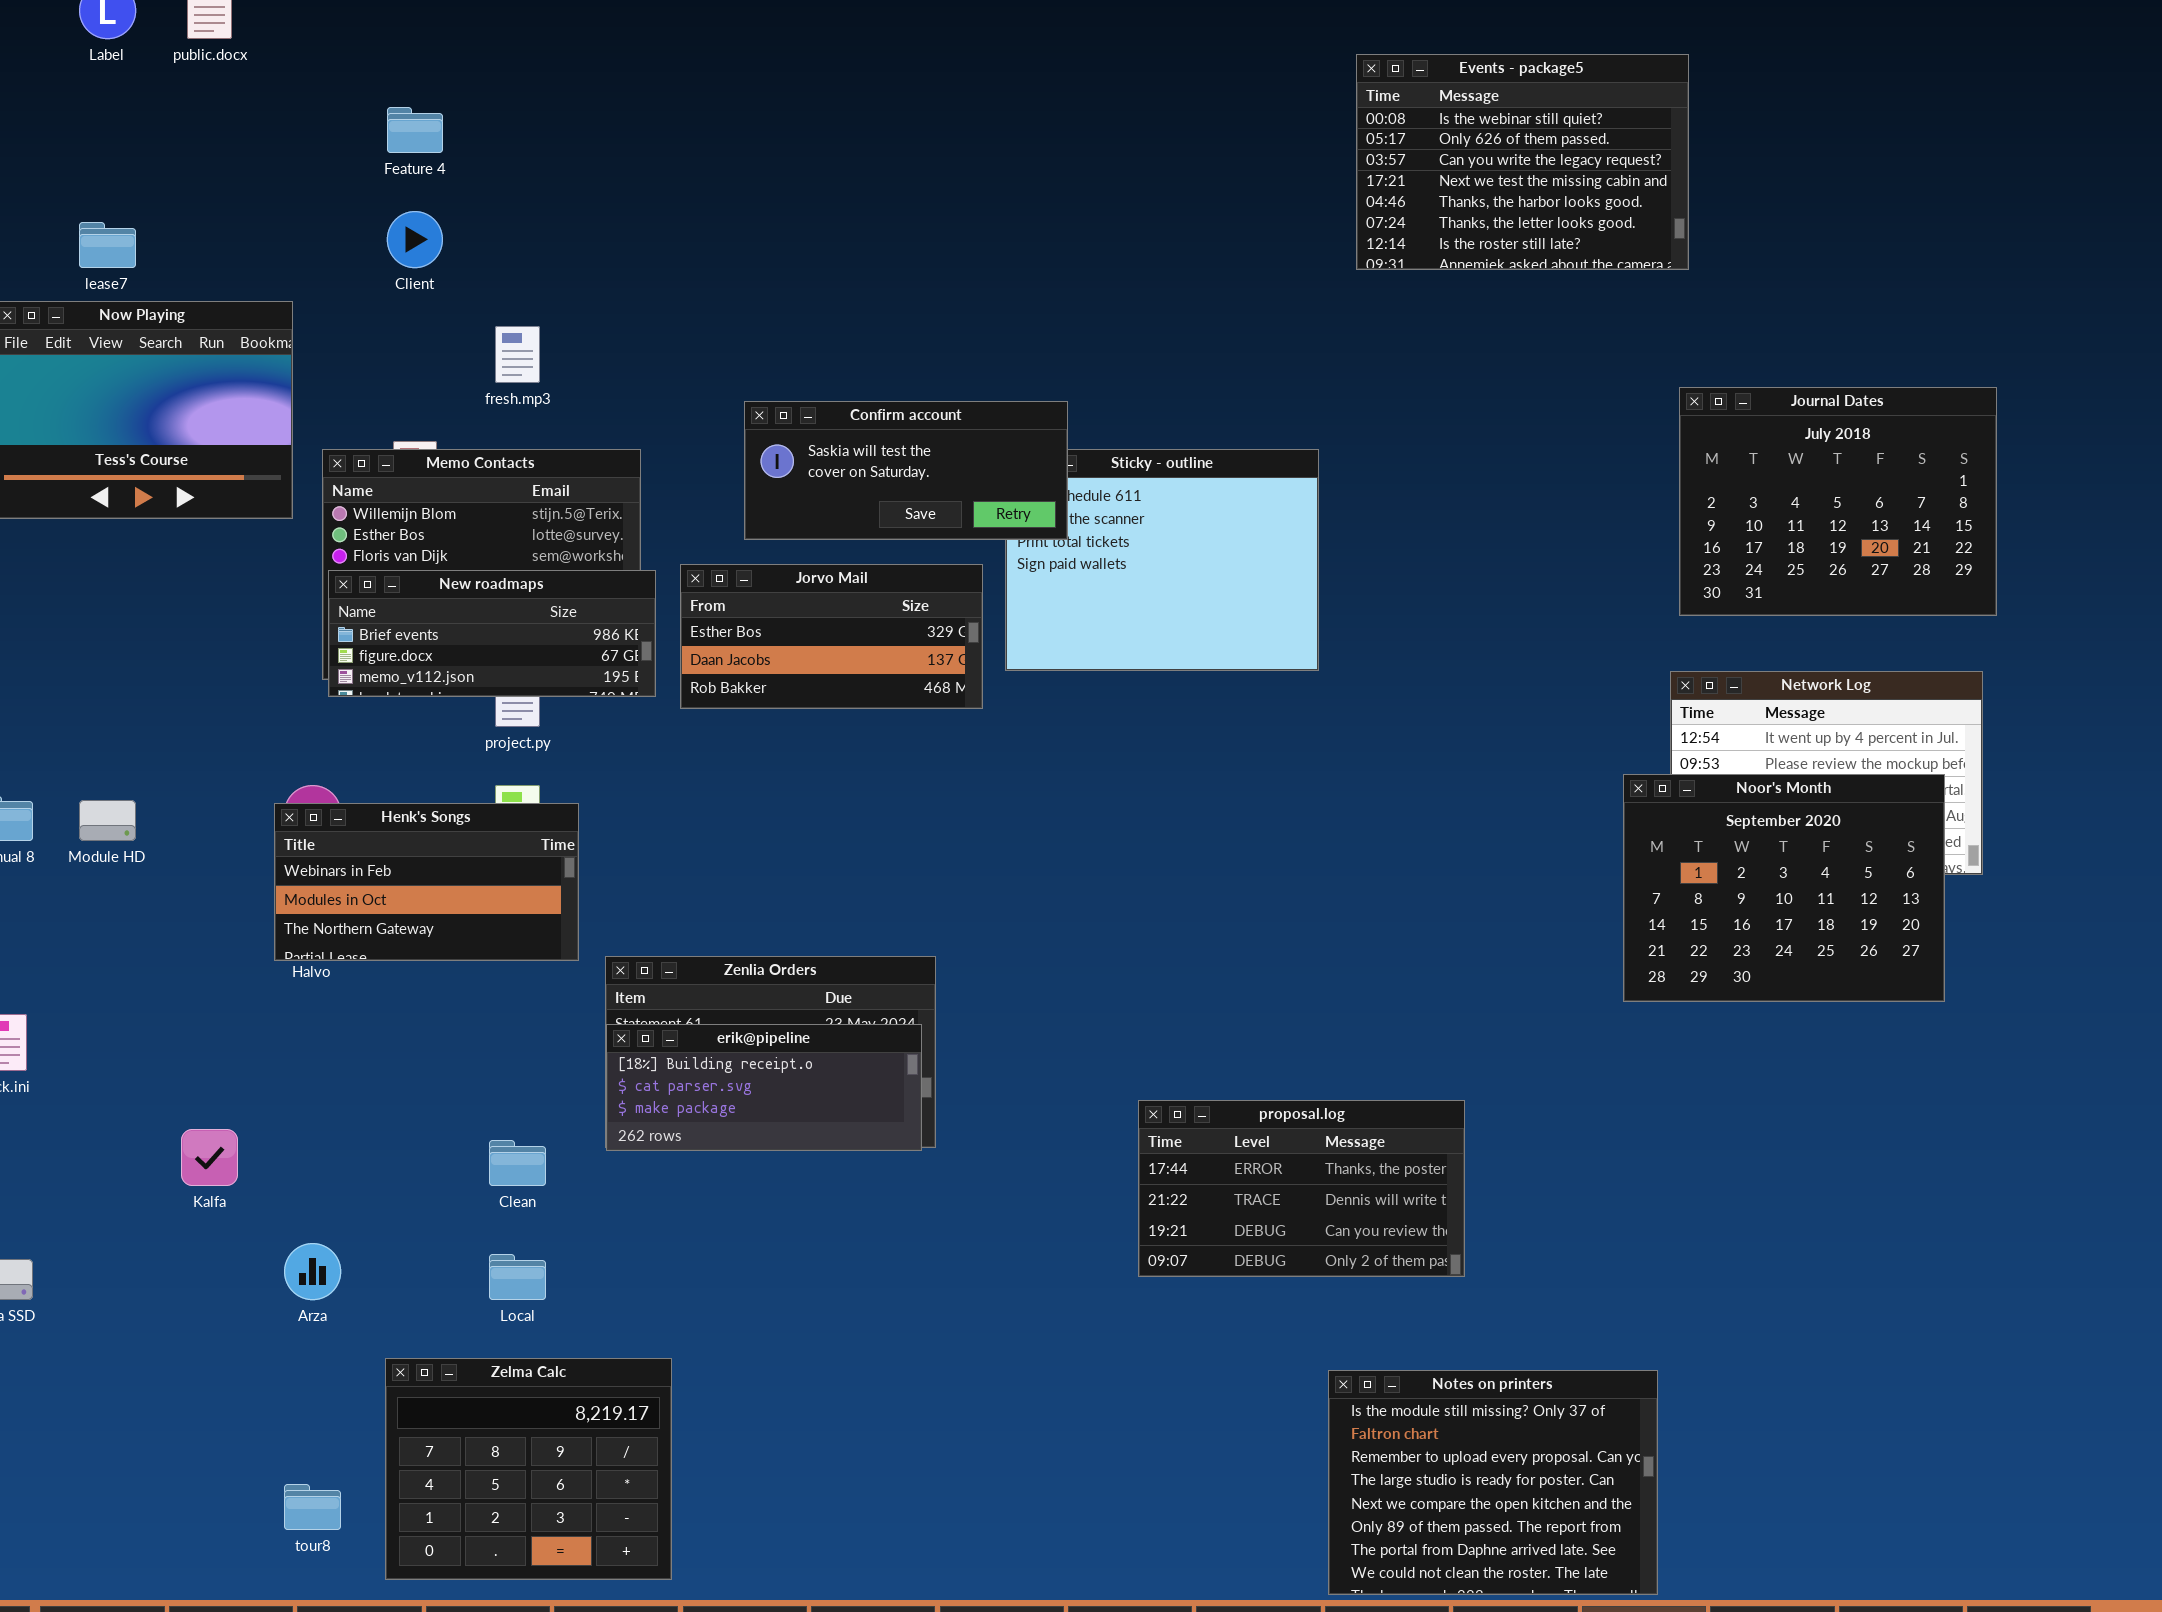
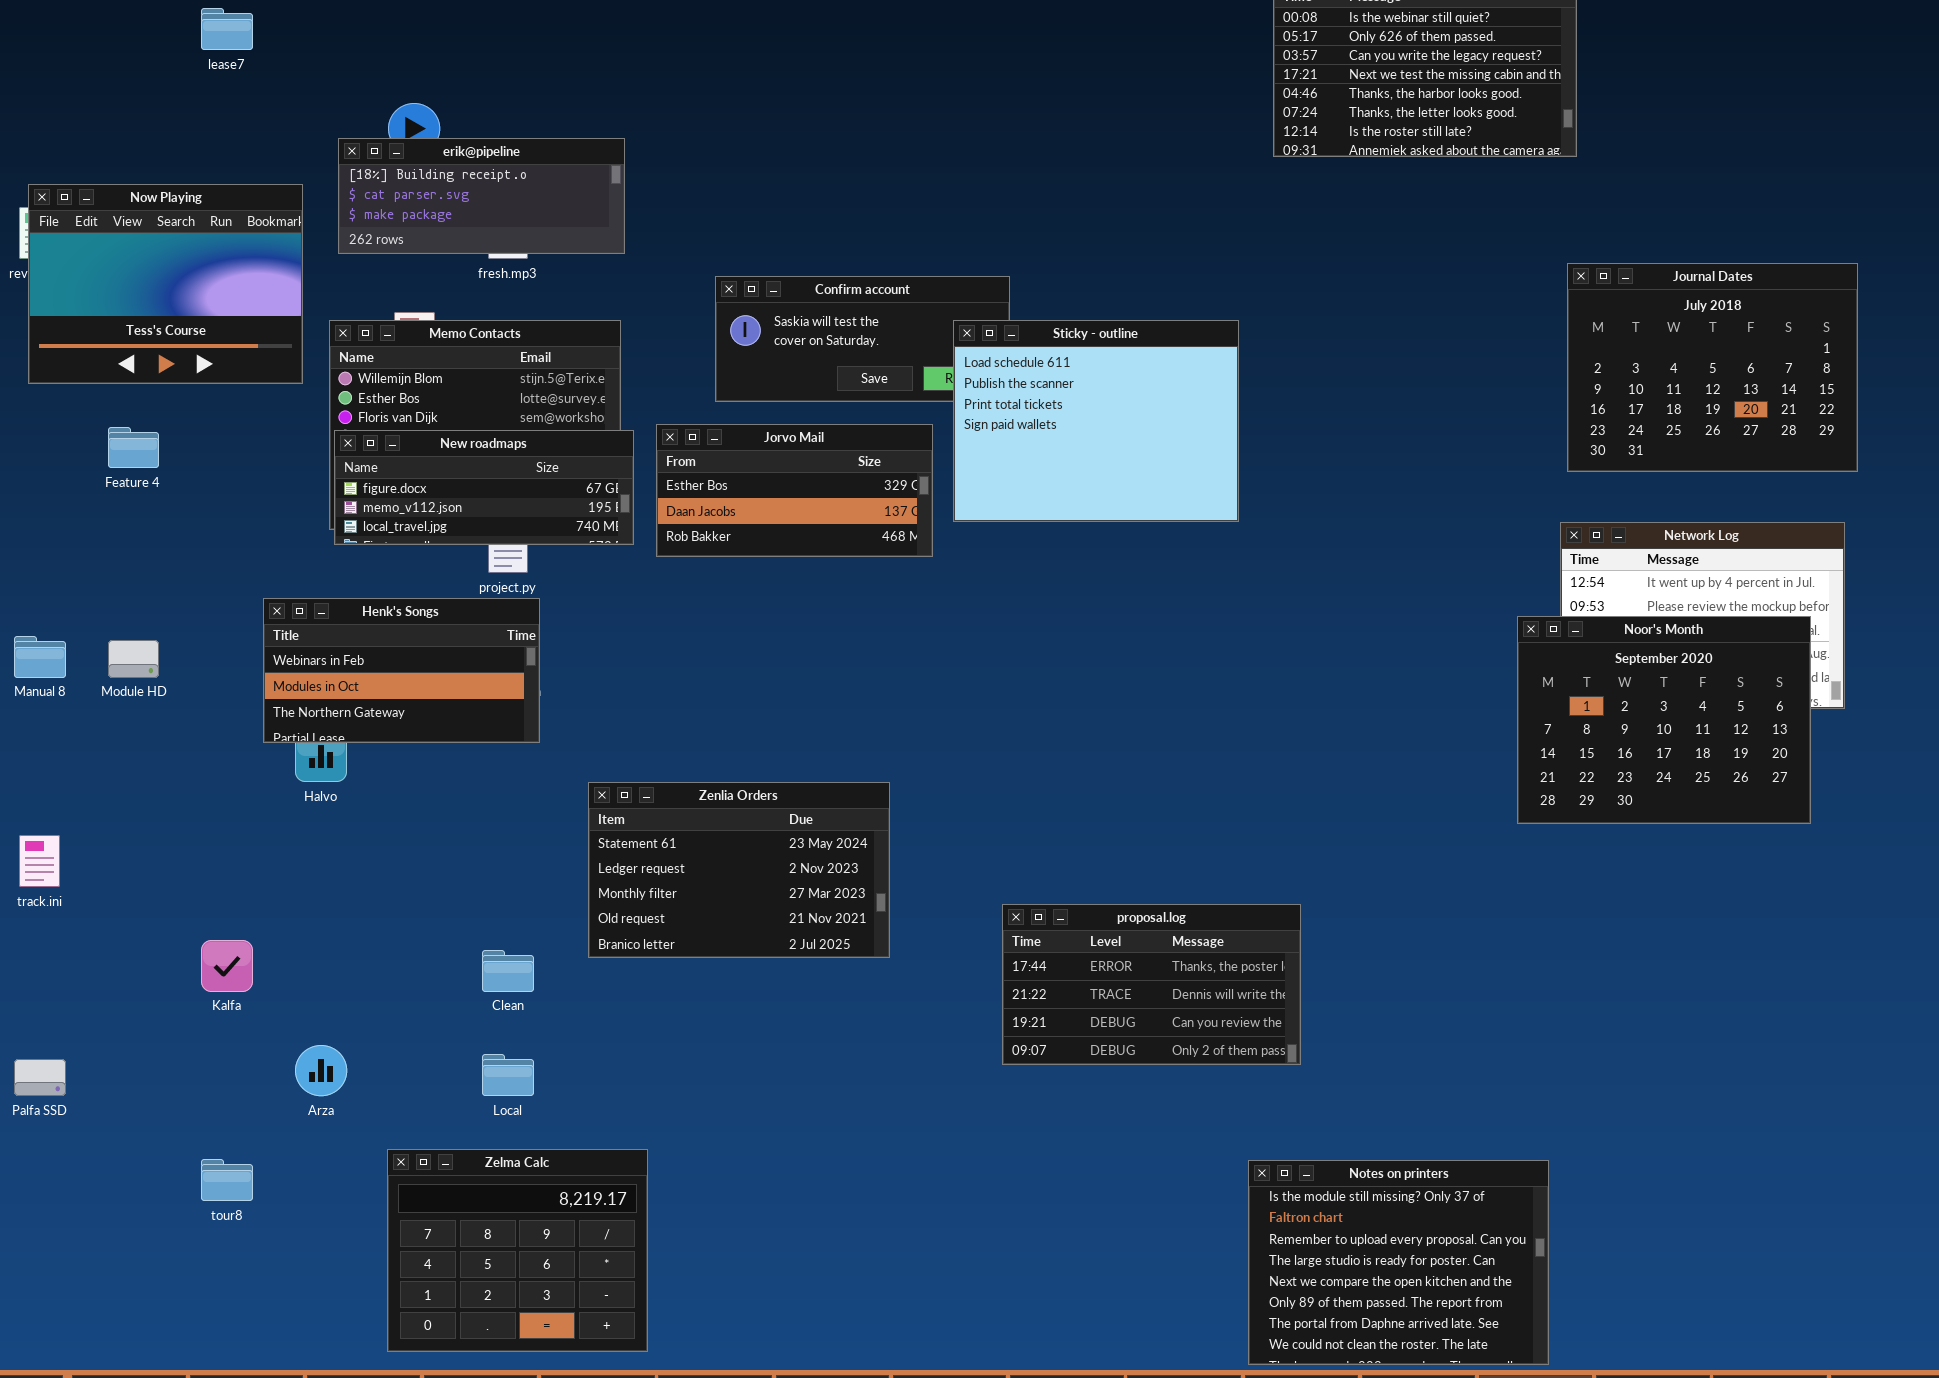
Feature 4: [387,107,443,153] -> [108,427,159,468], moved
lease7: [79,222,136,268] -> [201,8,253,50], moved
Sticky - outline: [1005,449,1319,671] -> [953,320,1239,522], raised
New roadmaps: [328,570,656,697] -> [334,430,634,545], scrolled down 1 row
Henk's Songs: [274,803,579,961] -> [263,598,540,743], moved
erik@pipeline: [606,1024,922,1151] -> [338,138,625,254], moved
proposal.log: [1138,1100,1465,1277] -> [1002,904,1301,1065], moved
tour8: [284,1484,341,1530] -> [201,1159,253,1201], moved

